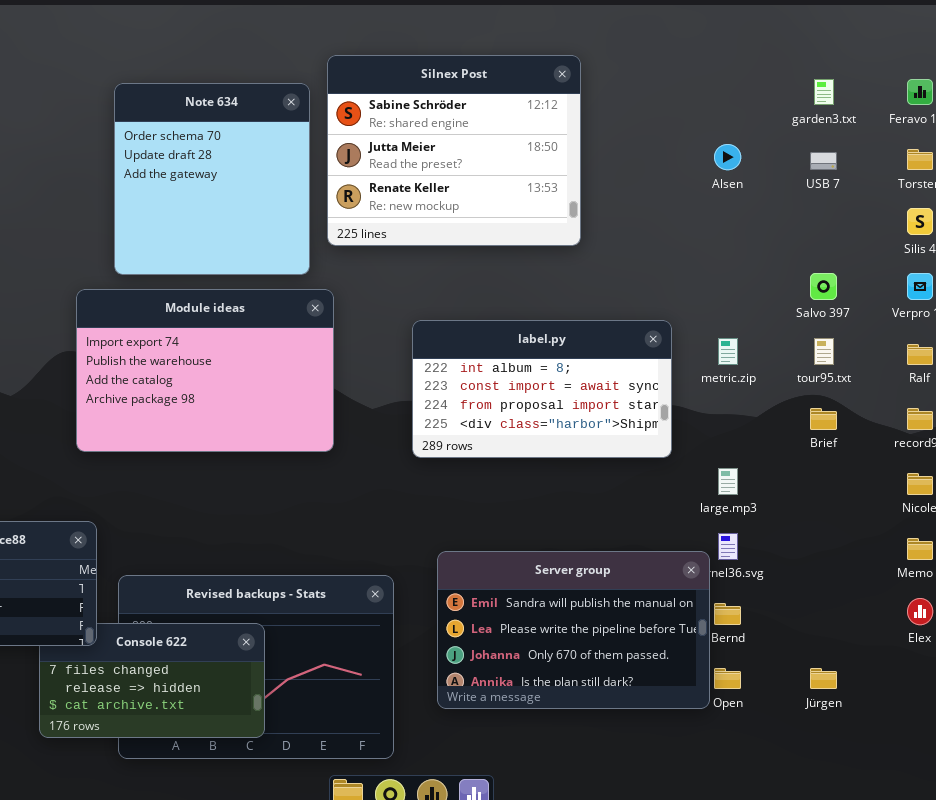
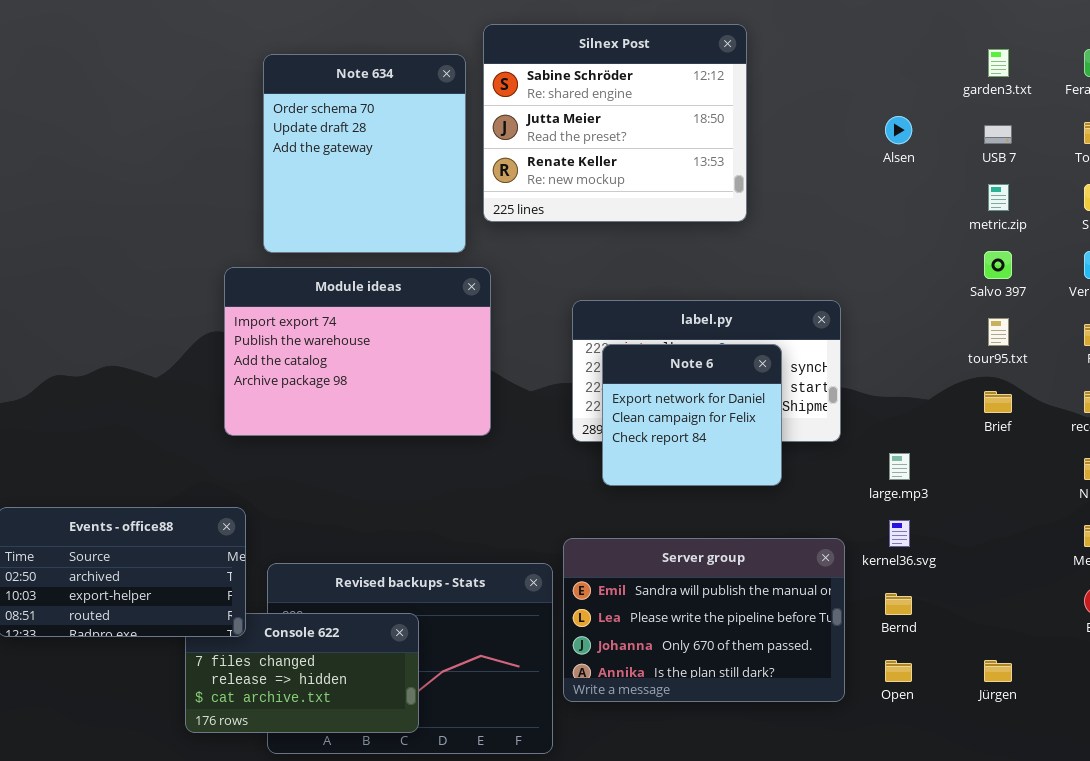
metric.zip: [718,338,738,365] -> [988,184,1009,211], moved
Note 6: none -> [602,344,782,486], opened
Server group: [437,551,710,709] -> [563,538,845,702], moved

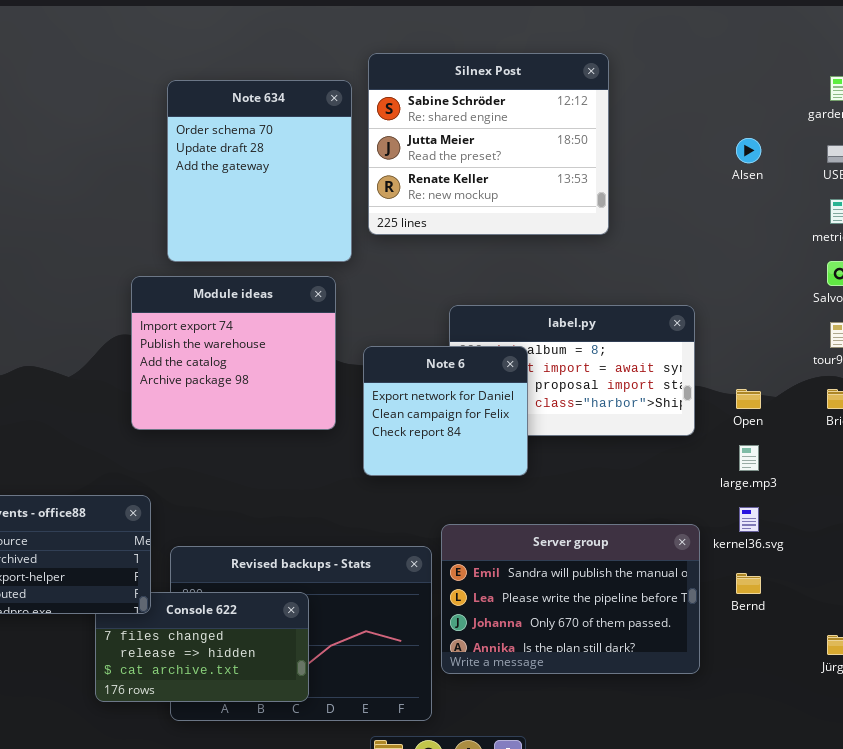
Module ideas: [224,267,491,436] -> [131,276,336,430], resized
Note 6: [602,344,782,486] -> [363,346,528,476], moved
Open: [885,660,912,682] -> [736,389,761,409], moved

